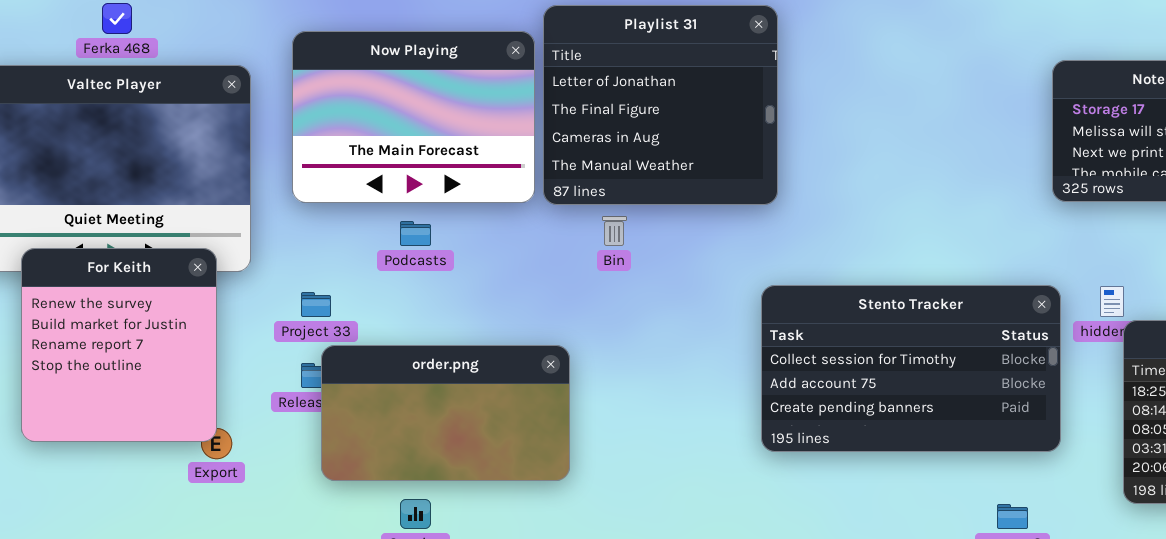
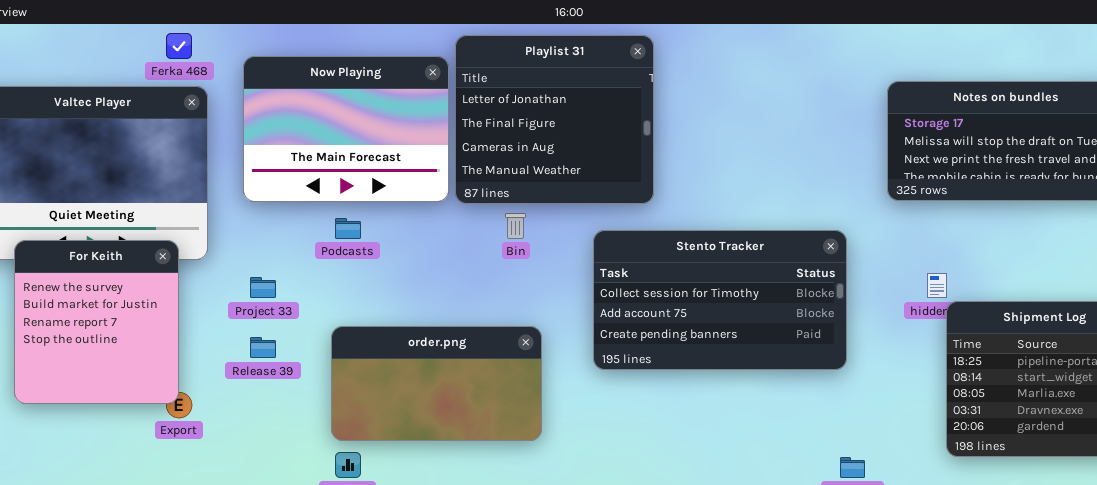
Ferka 468: [102,3,132,34] -> [166,33,192,59], moved
Stento Tracker: [761,285,1061,452] -> [593,230,847,370], moved
order.png: [321,345,570,481] -> [331,326,542,441], moved

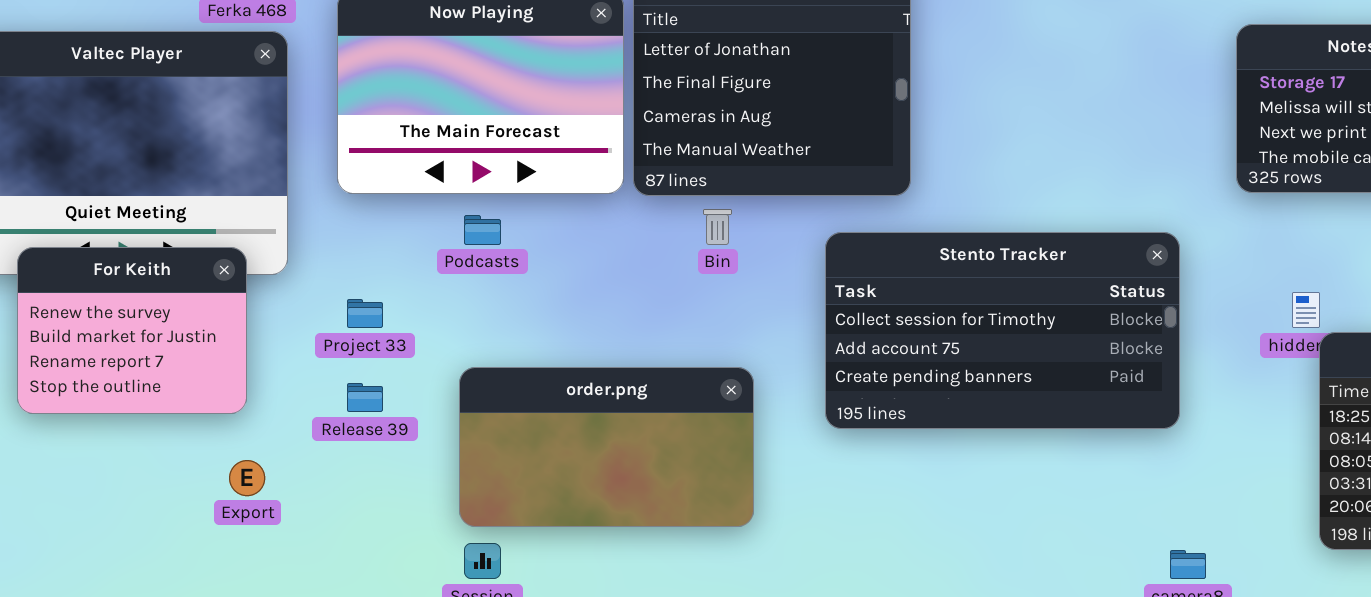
For Keith: [14,240,179,404] -> [17,247,247,414], resized

